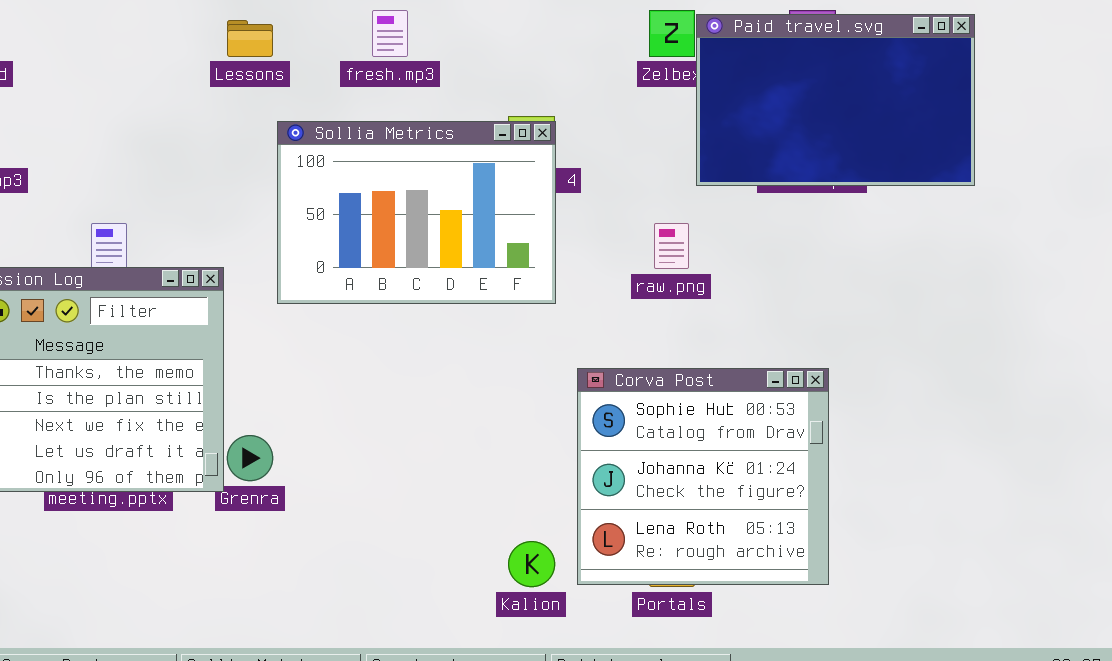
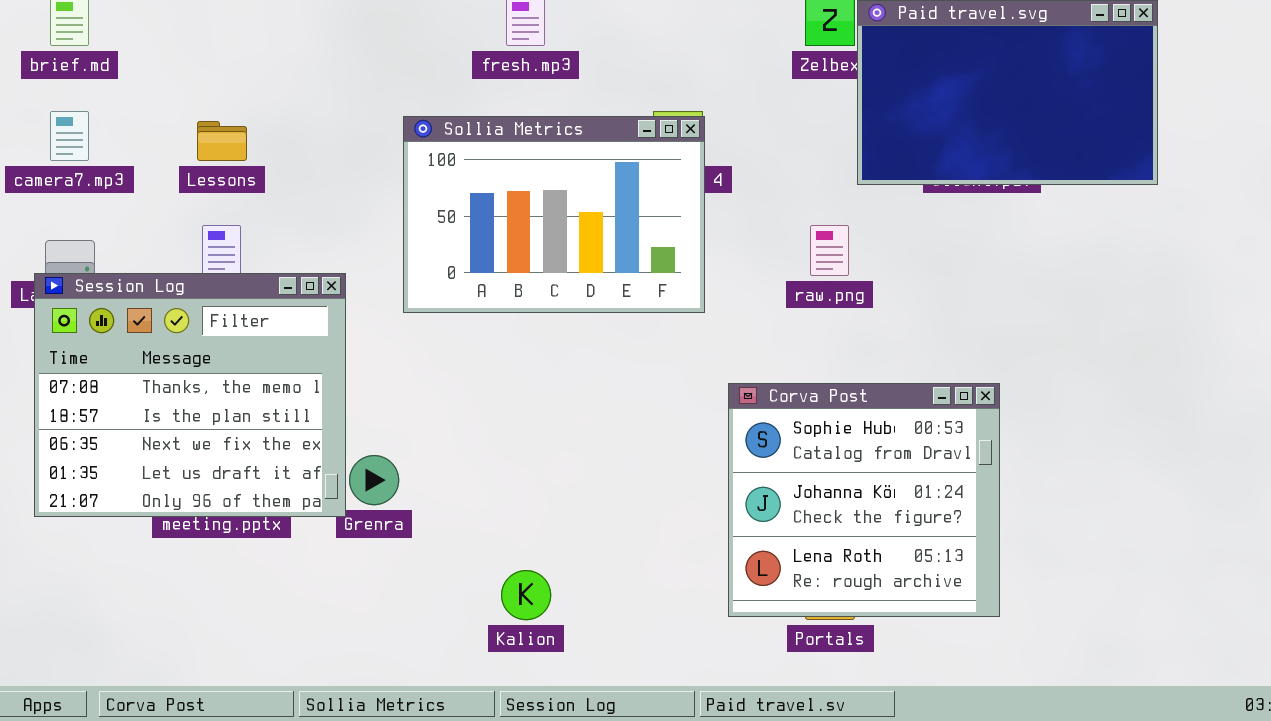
Lessons: [227,20,273,57] -> [197,121,247,161], moved
Kalion: [508,541,555,587] -> [501,570,551,620], moved

